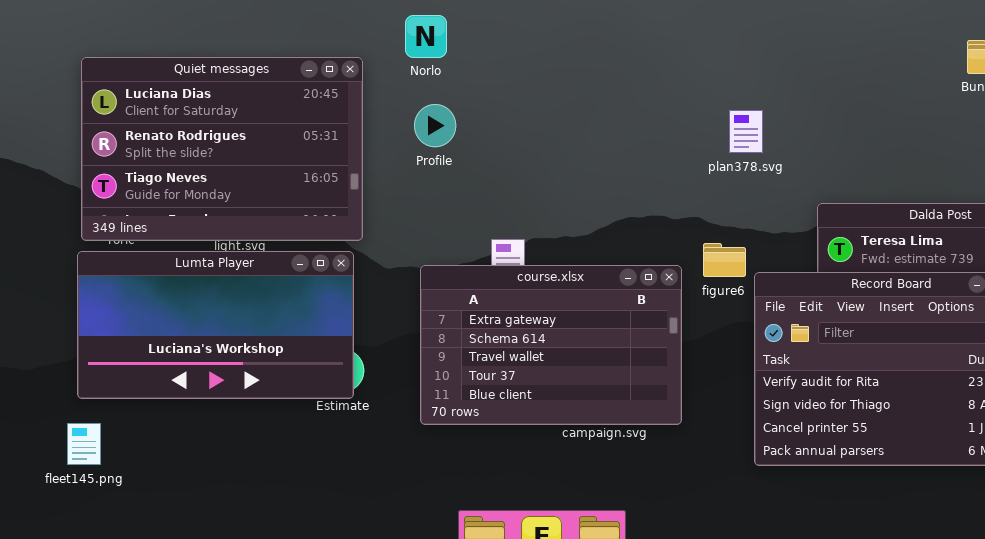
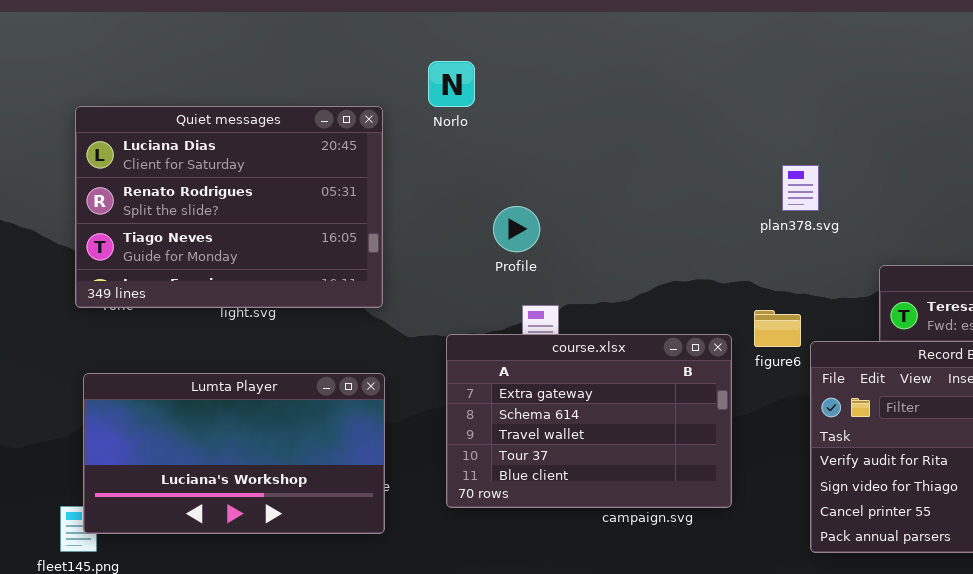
Profile: [414,104,456,147] -> [493,206,540,252], moved
Lumta Player: [77,251,354,399] -> [83,373,385,534], moved

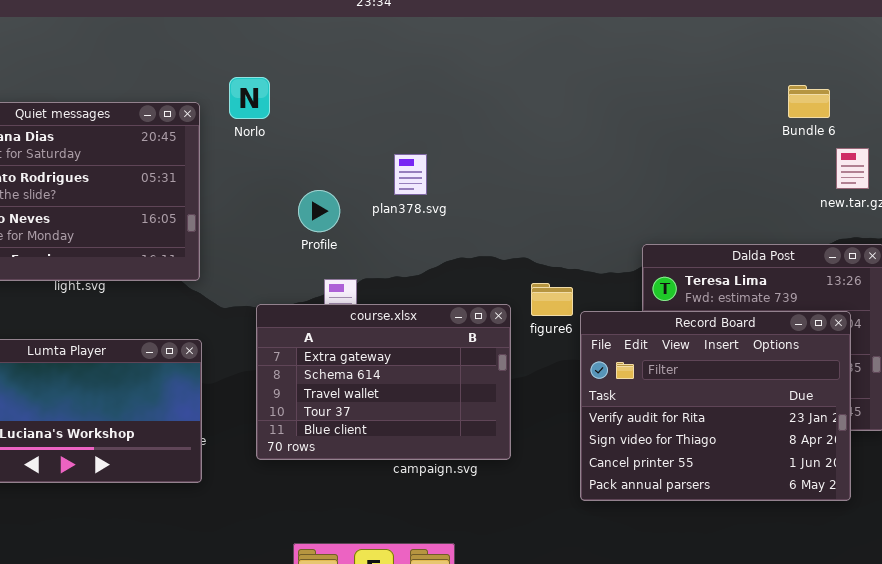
Norlo: [428,61,475,107] -> [229,77,270,119], moved
plan378.svg: [782,165,819,211] -> [394,154,427,195], moved

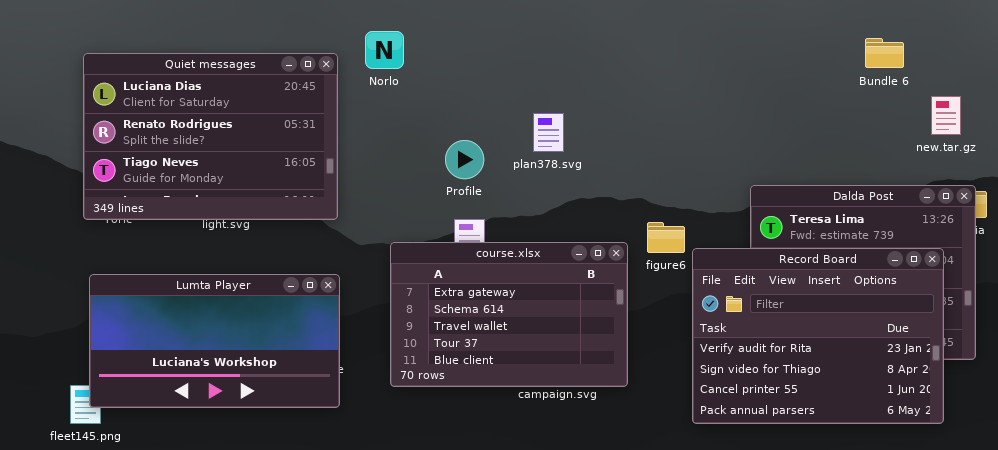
Bundle 6: [788,85,830,118] -> [865,38,904,68], moved
plan378.svg: [394,154,427,195] -> [533,113,564,152], moved
Profile: [298,190,340,232] -> [445,140,484,179], moved

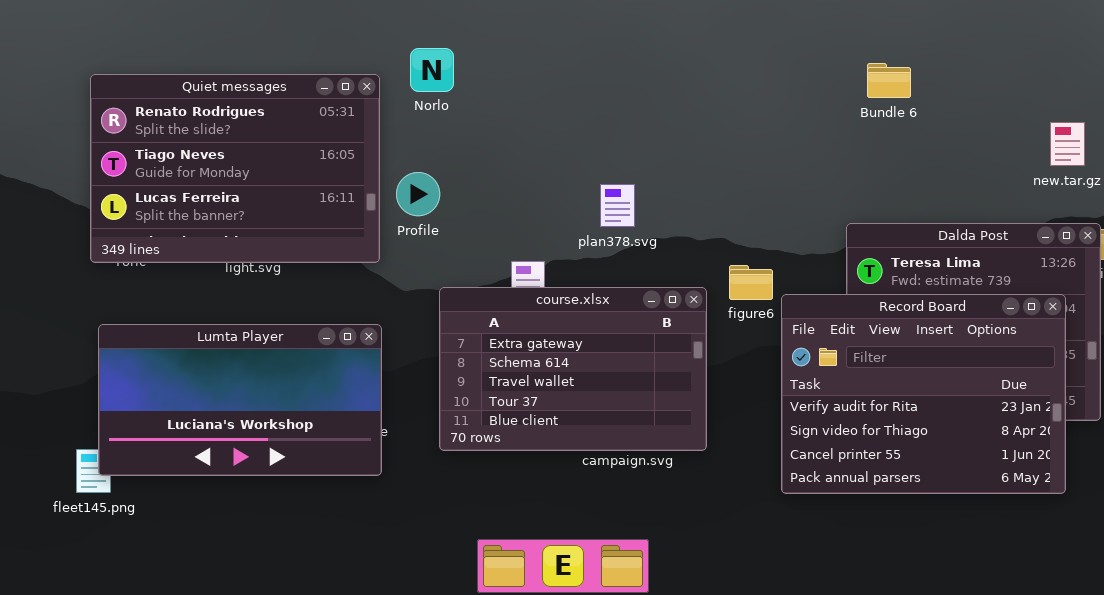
Bundle 6: [865,38,904,68] -> [867,63,911,98], moved
Quiet messages: [83,53,338,220] -> [90,74,380,263], scrolled down 1 row
plan378.svg: [533,113,564,152] -> [600,184,635,227], moved
Profile: [445,140,484,179] -> [396,172,440,216], moved

